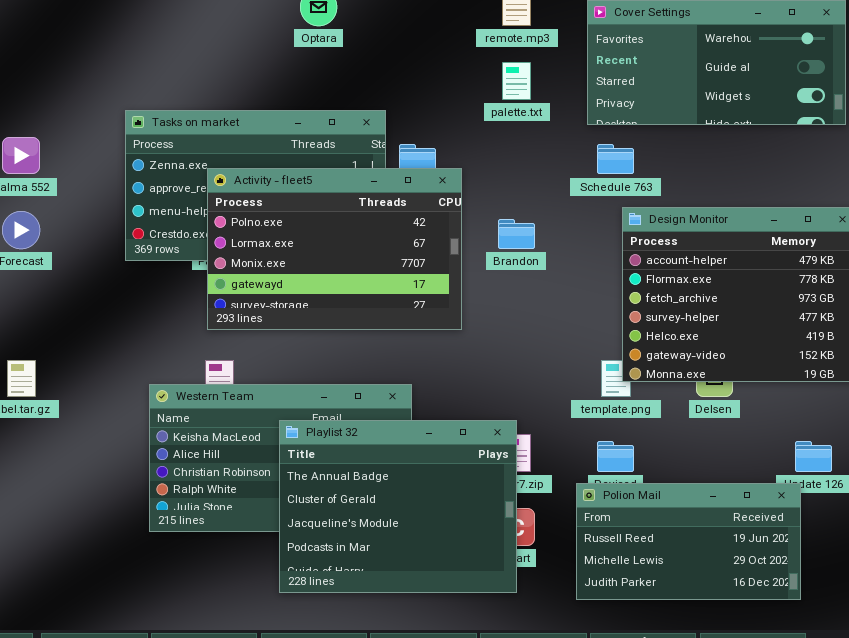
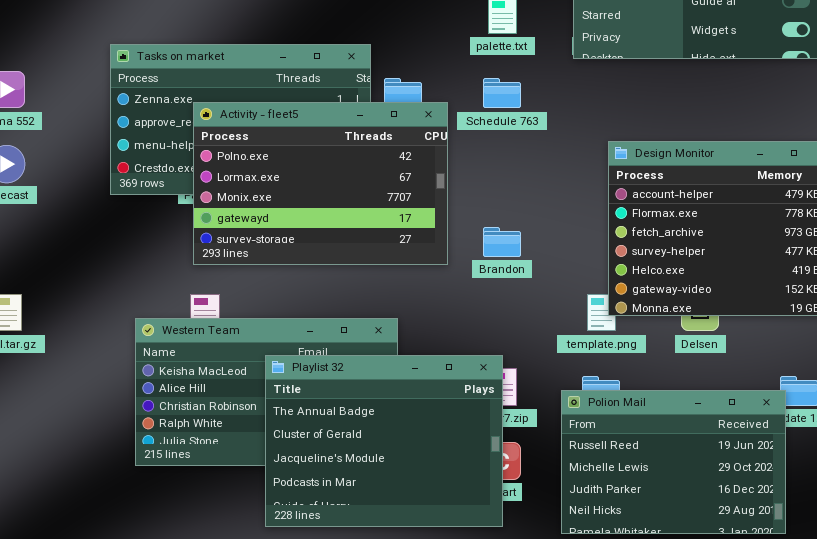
Schedule 763: [597,144,634,174] -> [483,78,521,108], moved
Brandon: [498,219,535,249] -> [483,227,521,257], moved
Polion Mail: [576,483,801,600] -> [561,390,786,534], resized

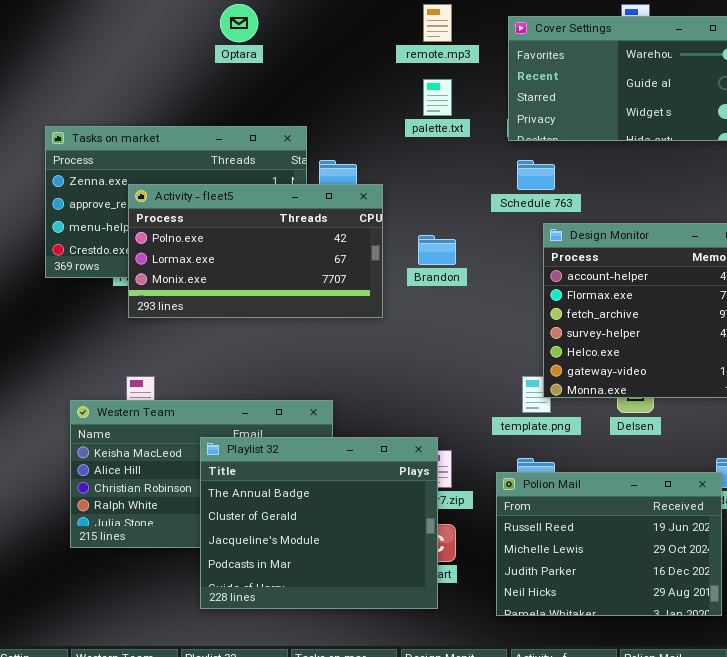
Schedule 763: [483,78,521,108] -> [517,160,555,190], moved
Activity - fleet5: [193,102,448,265] -> [128,184,383,318], resized
Brandon: [483,227,521,257] -> [418,235,456,265], moved

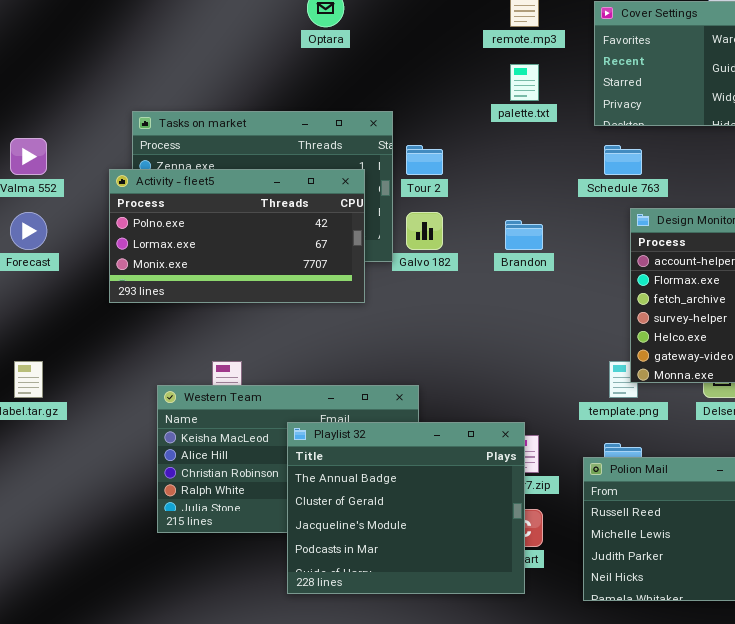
Activity - fleet5: [128,184,383,318] -> [109,169,365,303], moved

